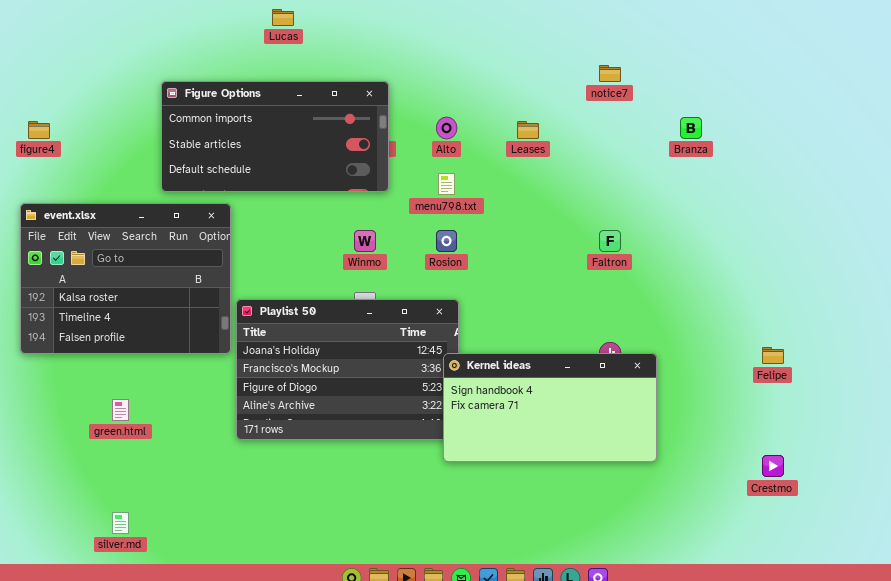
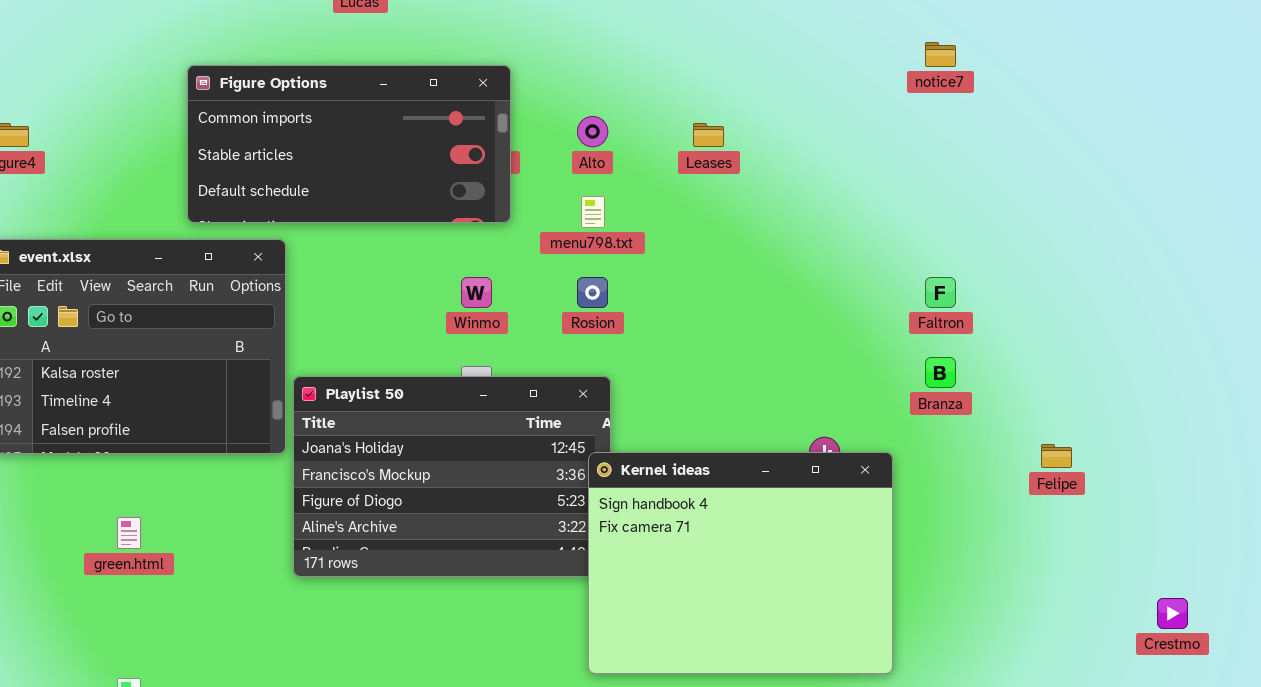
notice7: [599,65,621,82] -> [925,42,956,67], moved
Branza: [680,117,702,139] -> [925,357,956,388], moved
Faltron: [599,230,621,252] -> [925,277,956,308], moved
Kernel ideas: [443,353,657,462] -> [588,452,893,674], resized
Crestmo: [762,455,784,477] -> [1157,598,1188,629], moved

